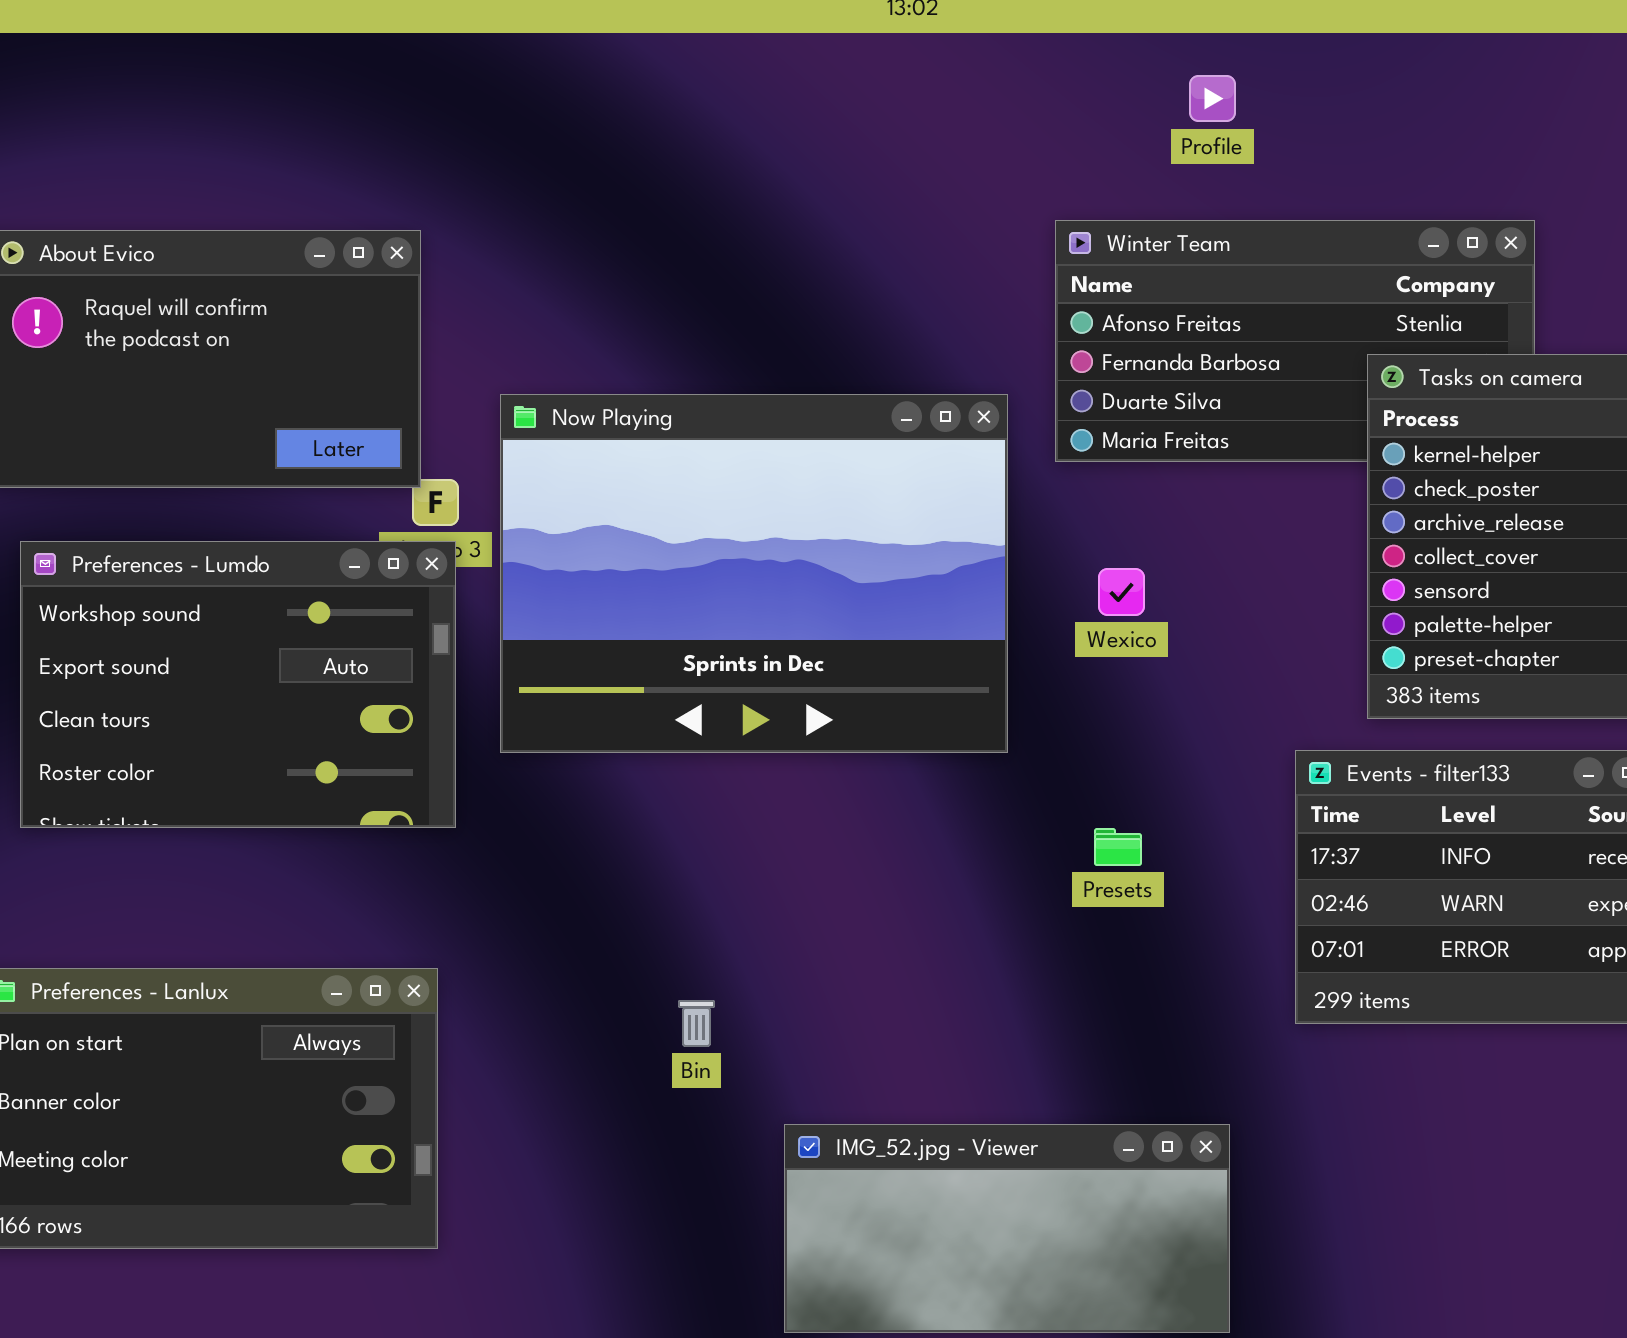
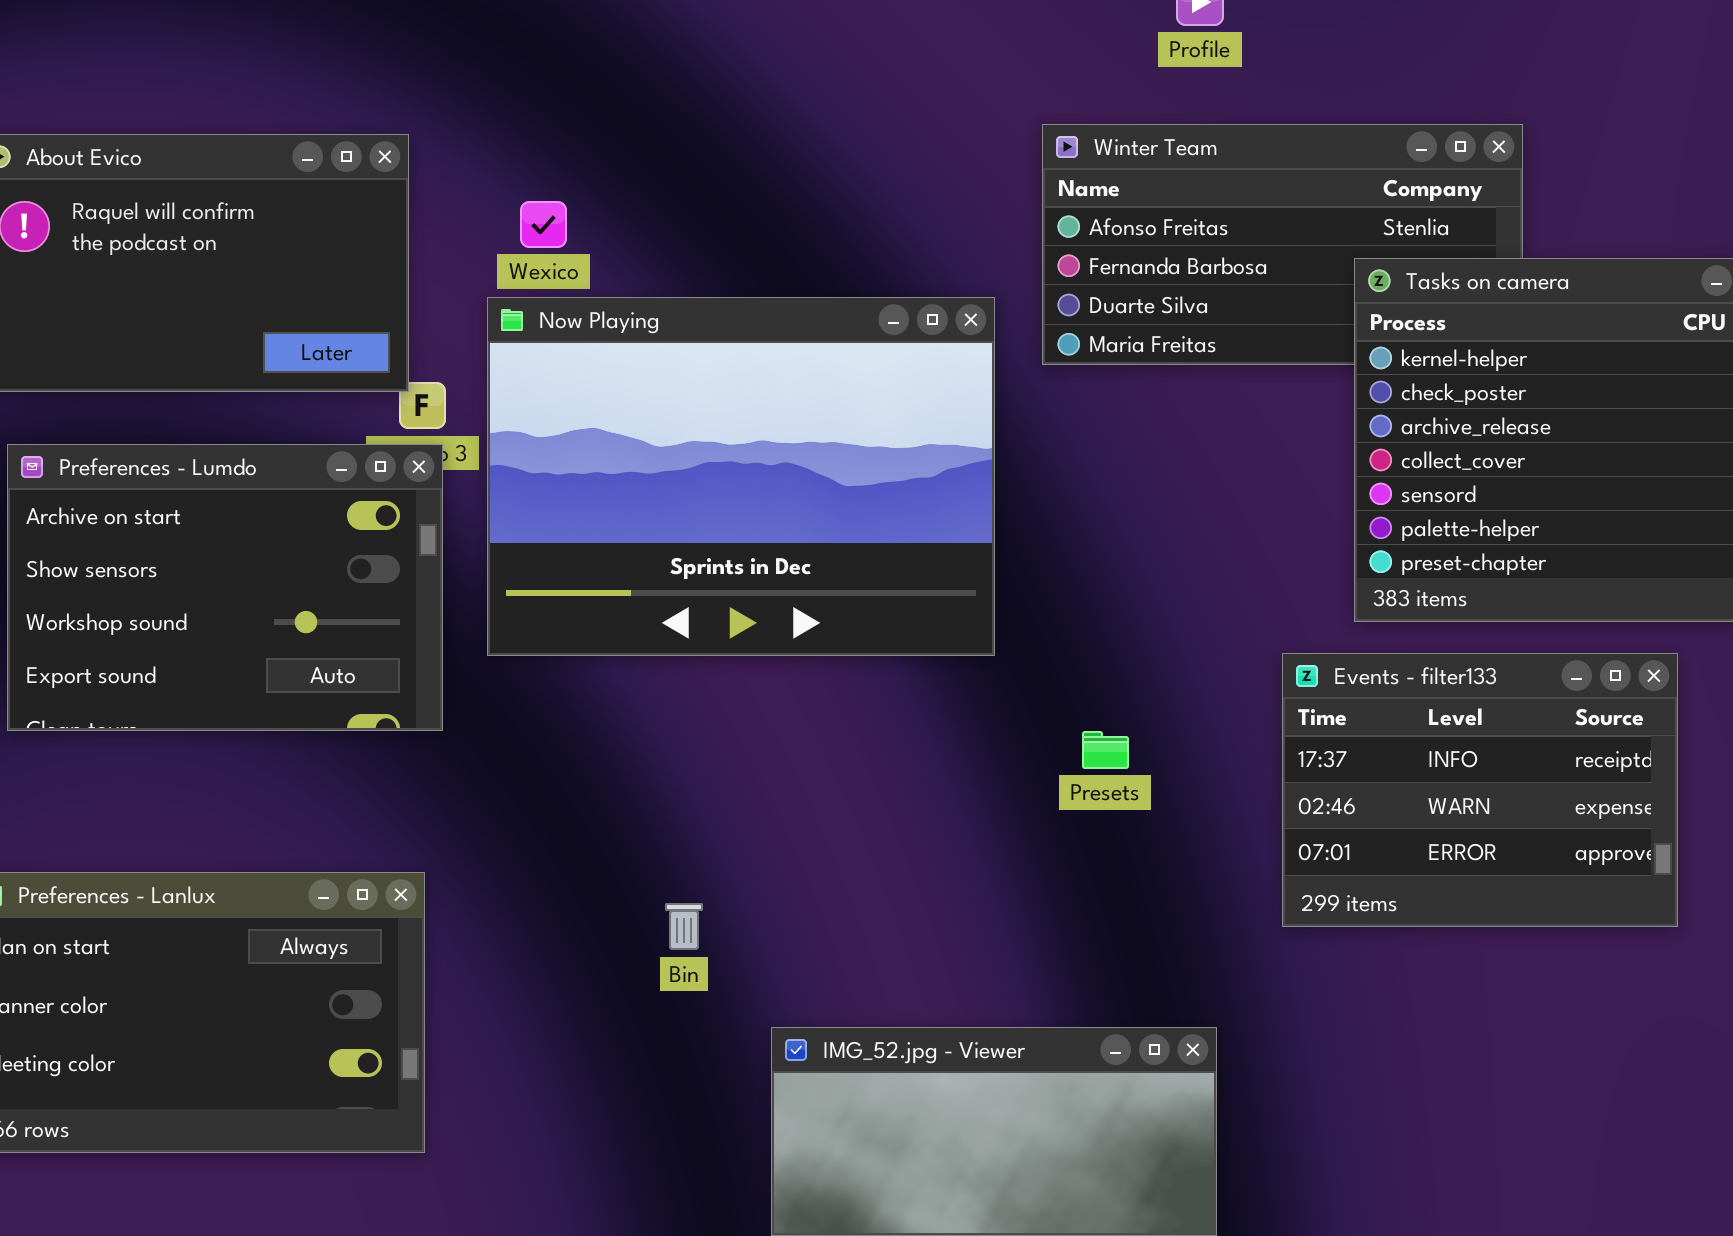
Preferences - Lumdo: [20,541,456,828] -> [7,444,443,731], scrolled up 2 rows
Wexico: [1098,568,1145,616] -> [520,201,567,248], moved

